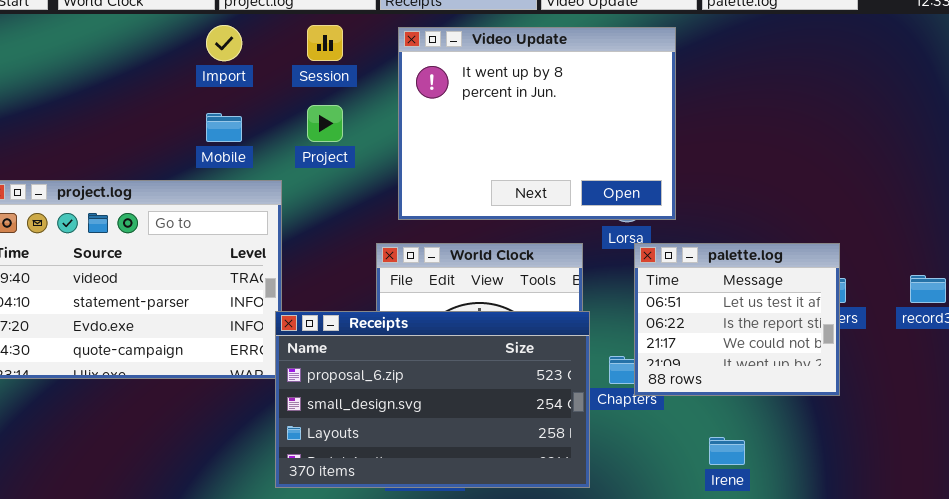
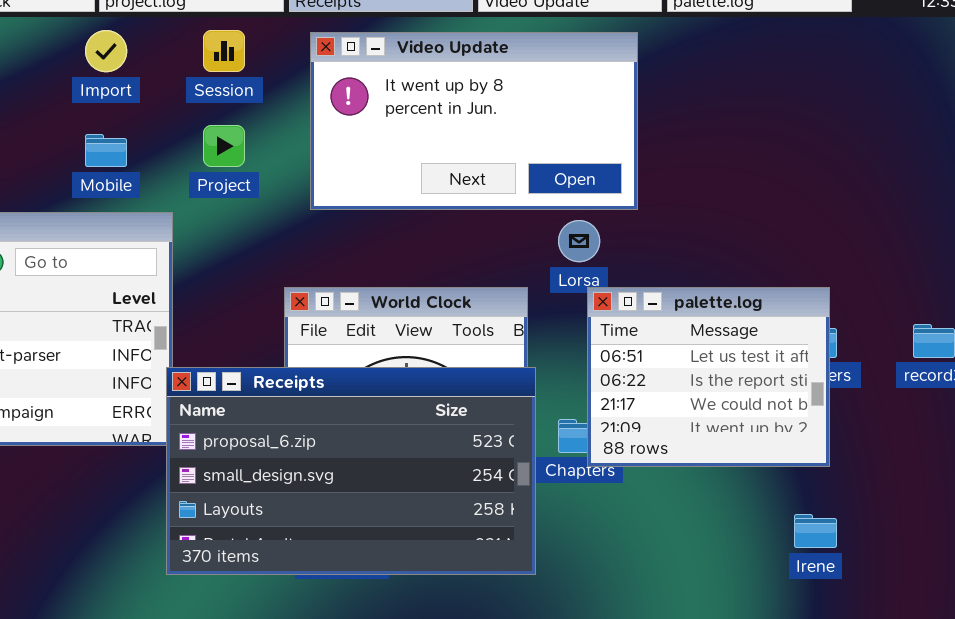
Video Update: [398,27,676,220] -> [310,32,638,210], resized
Irene: [709,437,745,465] -> [794,514,837,548], moved

